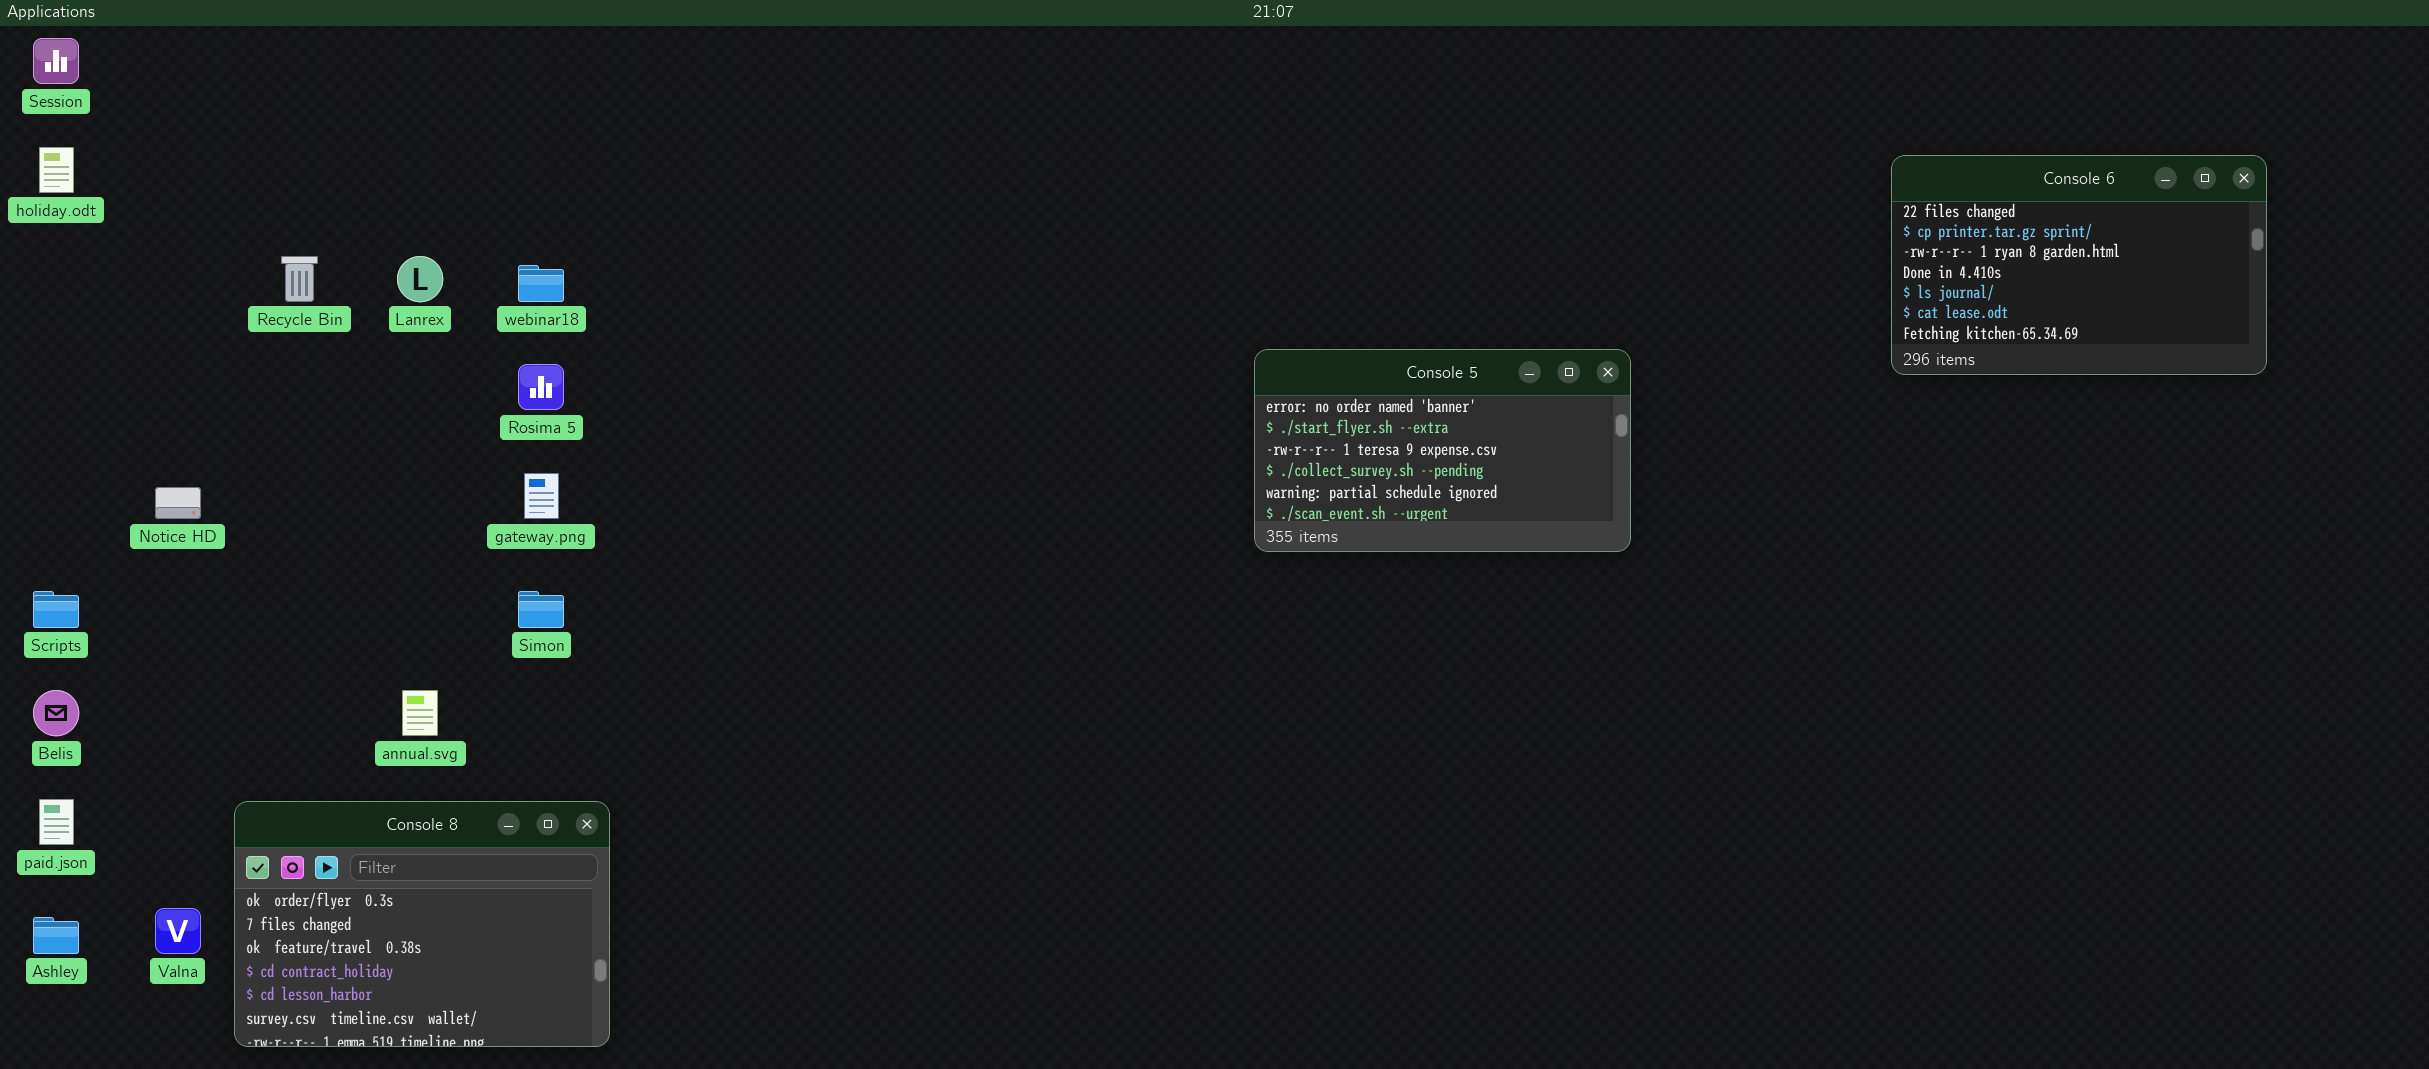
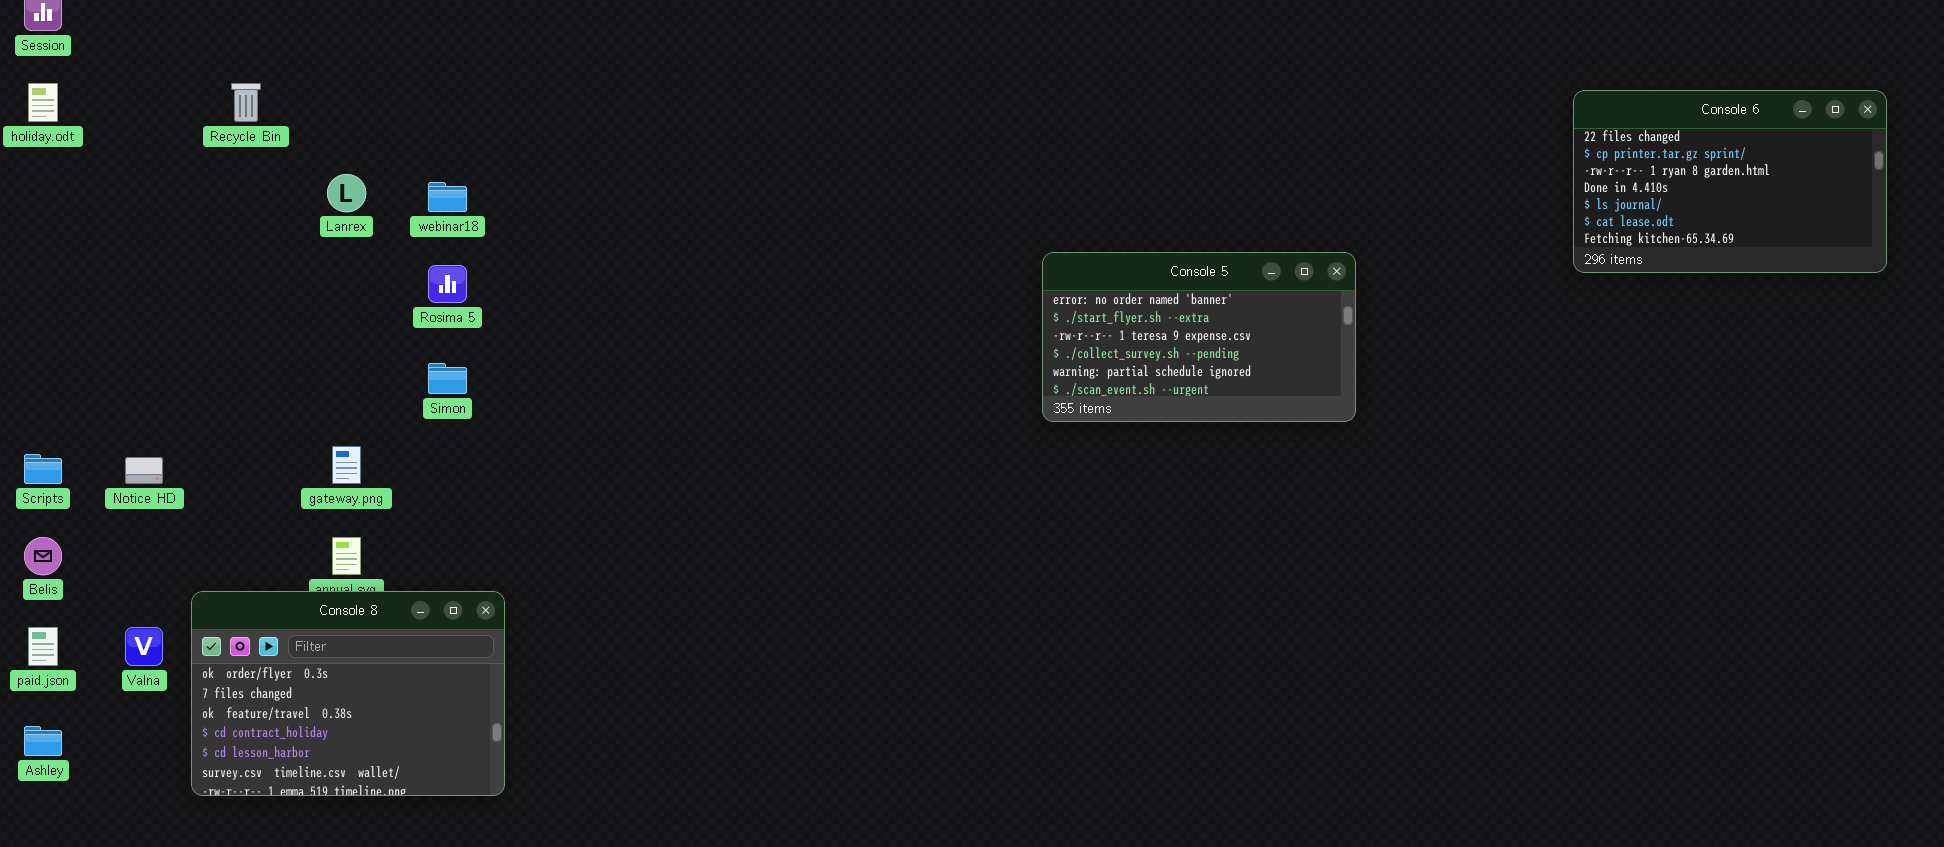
Recycle Bin: [281,256,318,302] -> [231,83,261,122], moved
gateway.png: [524,473,559,519] -> [332,446,361,484], moved
Notice HD: [155,487,201,519] -> [125,457,163,484], moved
Simon: [518,591,564,628] -> [428,363,467,394], moved
Console 8: [234,801,610,1047] -> [191,591,505,796], moved
Valna: [155,908,201,954] -> [125,627,163,666], moved

